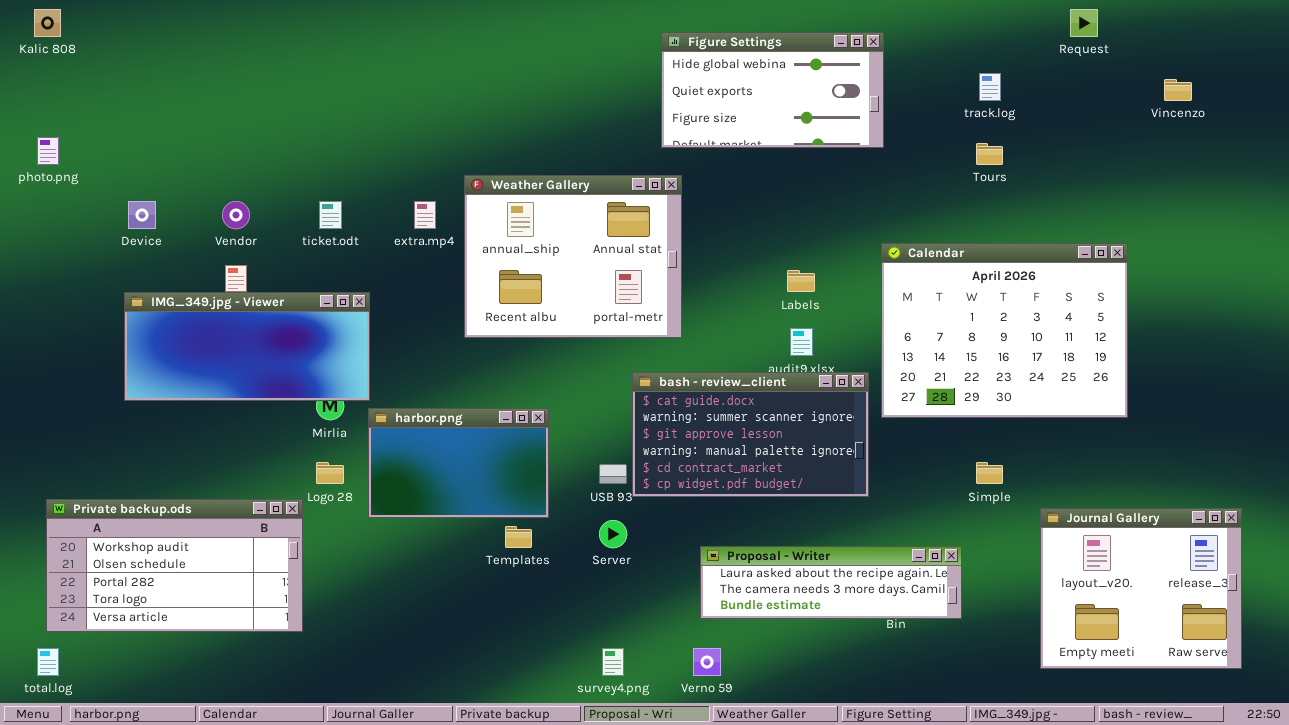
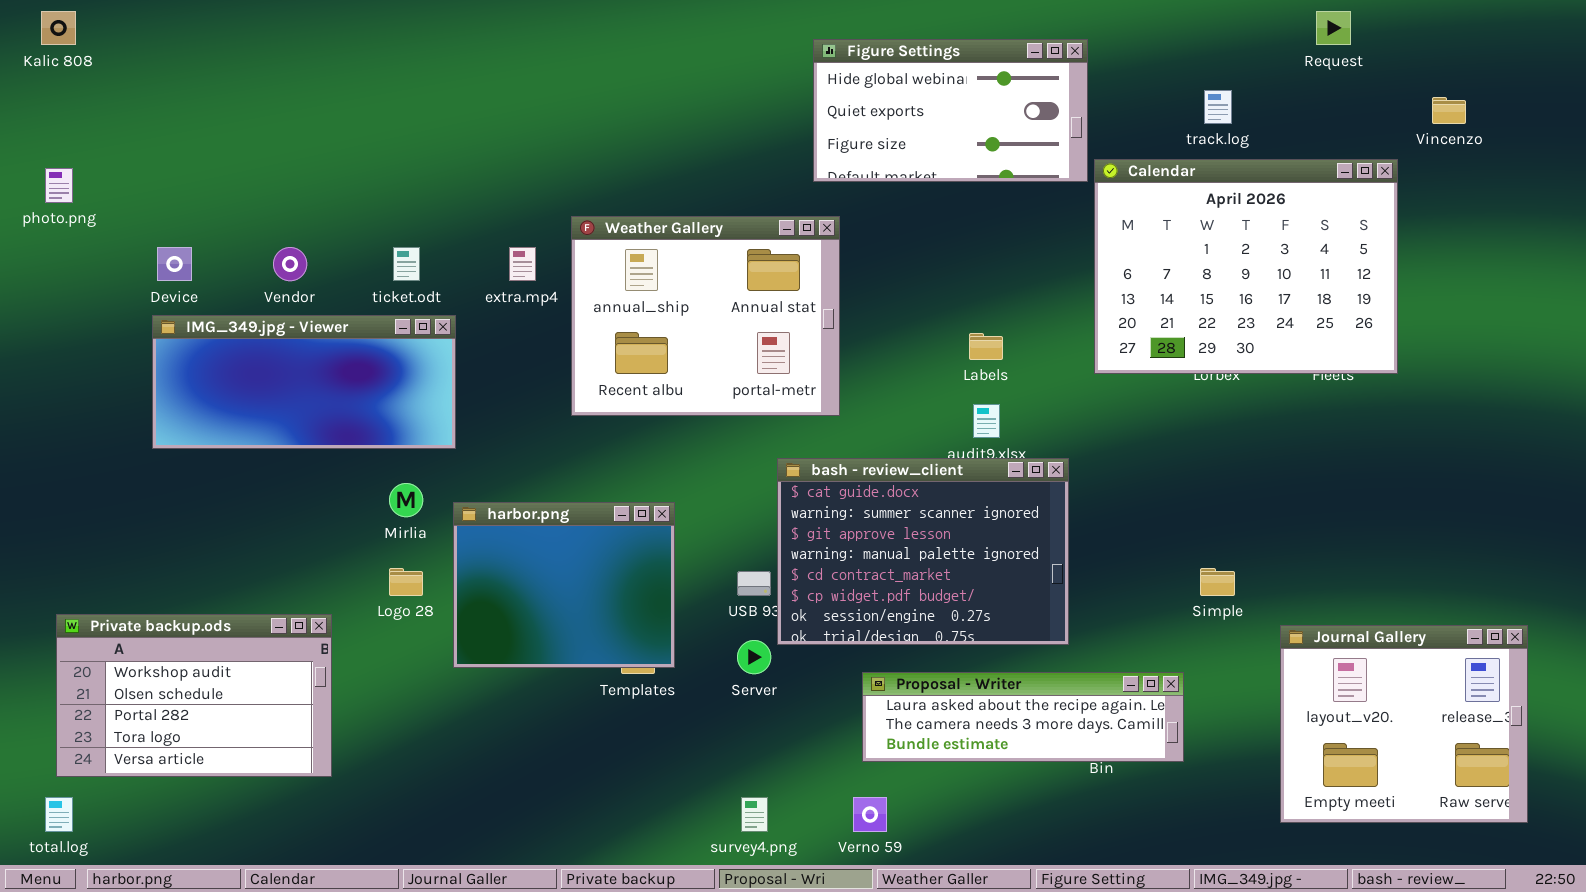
Calendar: [881,243,1128,418] -> [1094,159,1398,374], moved
IMG_349.jpg - Viewer: [124,292,370,401] -> [152,315,456,449], moved
bash - review_client: [632,372,869,497] -> [777,458,1069,645], resized
harbor.png: [368,408,549,518] -> [453,502,675,668], resized
Private backup.ods: [46,499,303,632] -> [56,614,332,777], resized

